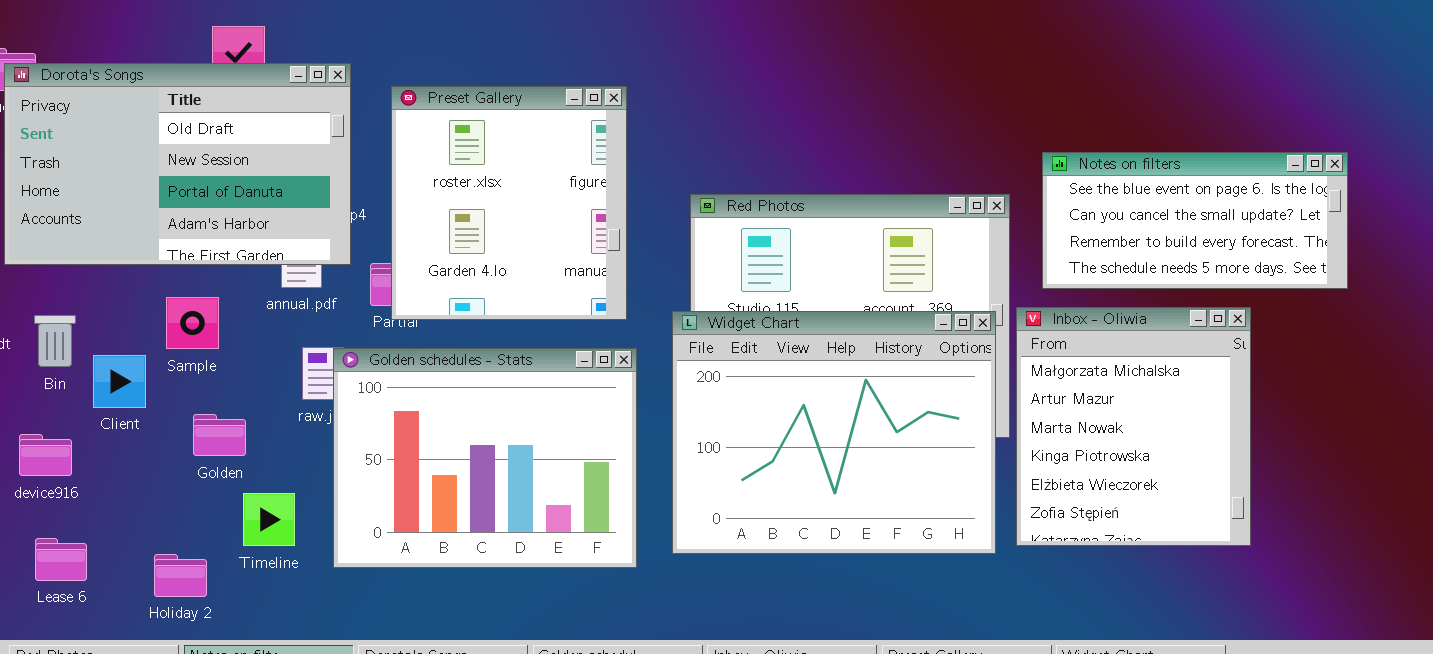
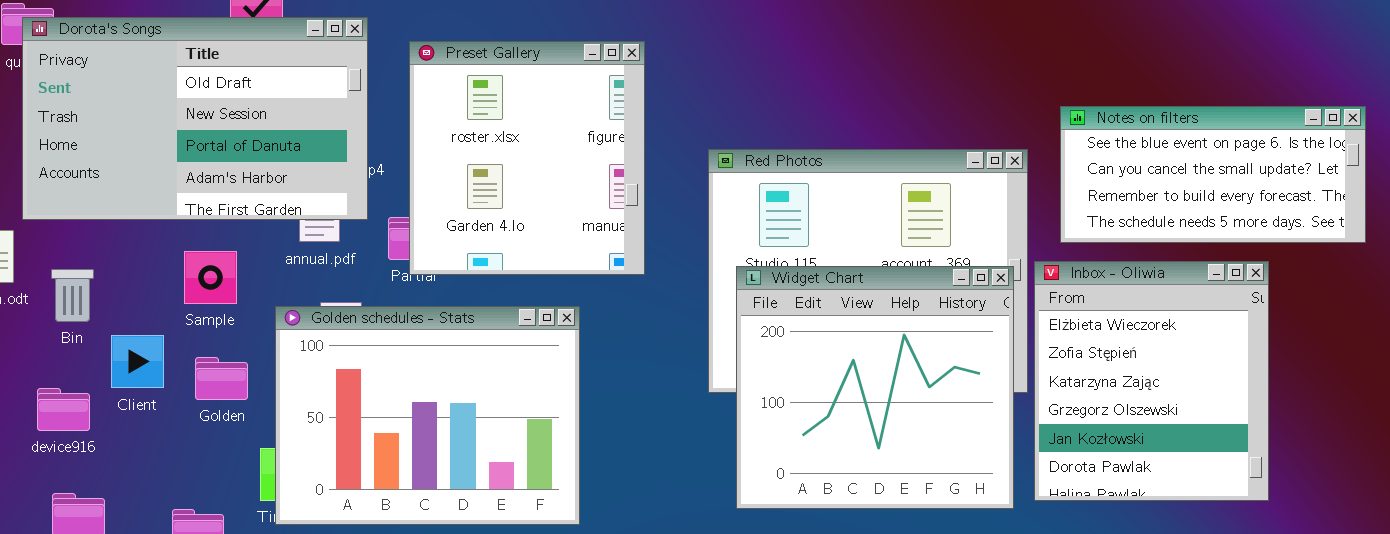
Inbox - Oliwia: [1016,307,1251,546] -> [1034,261,1269,501], scrolled down 4 rows
Widget Chart: [672,311,996,554] -> [736,266,1014,509], resized
Golden schedules - Stats: [333,348,637,568] -> [275,306,580,525], moved
Client: [93,355,146,408] -> [111,335,164,388], moved
Golden: [193,414,246,456] -> [195,357,248,400], moved

